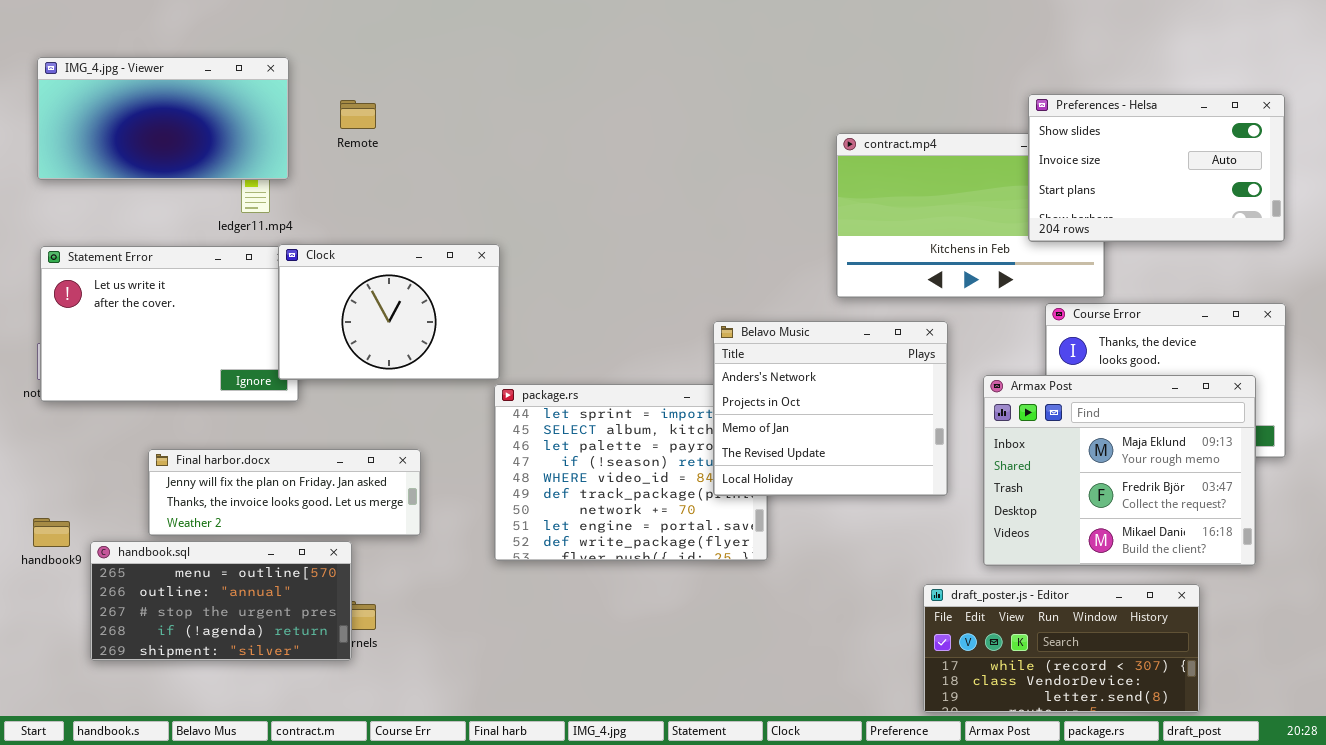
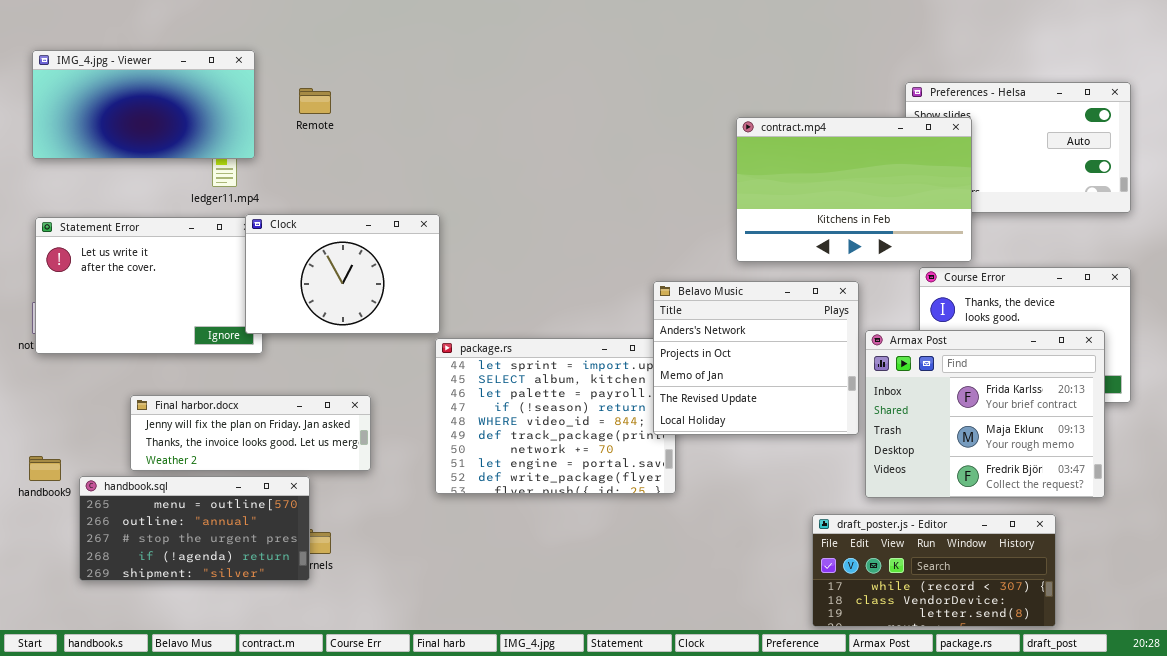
contract.mp4: [836,133,1105,298] -> [736,117,972,262], raised
Belavo Music: [713,321,948,496] -> [653,281,859,435], moved
Armax Post: [983,375,1256,566] -> [865,330,1105,498], scrolled up 1 row

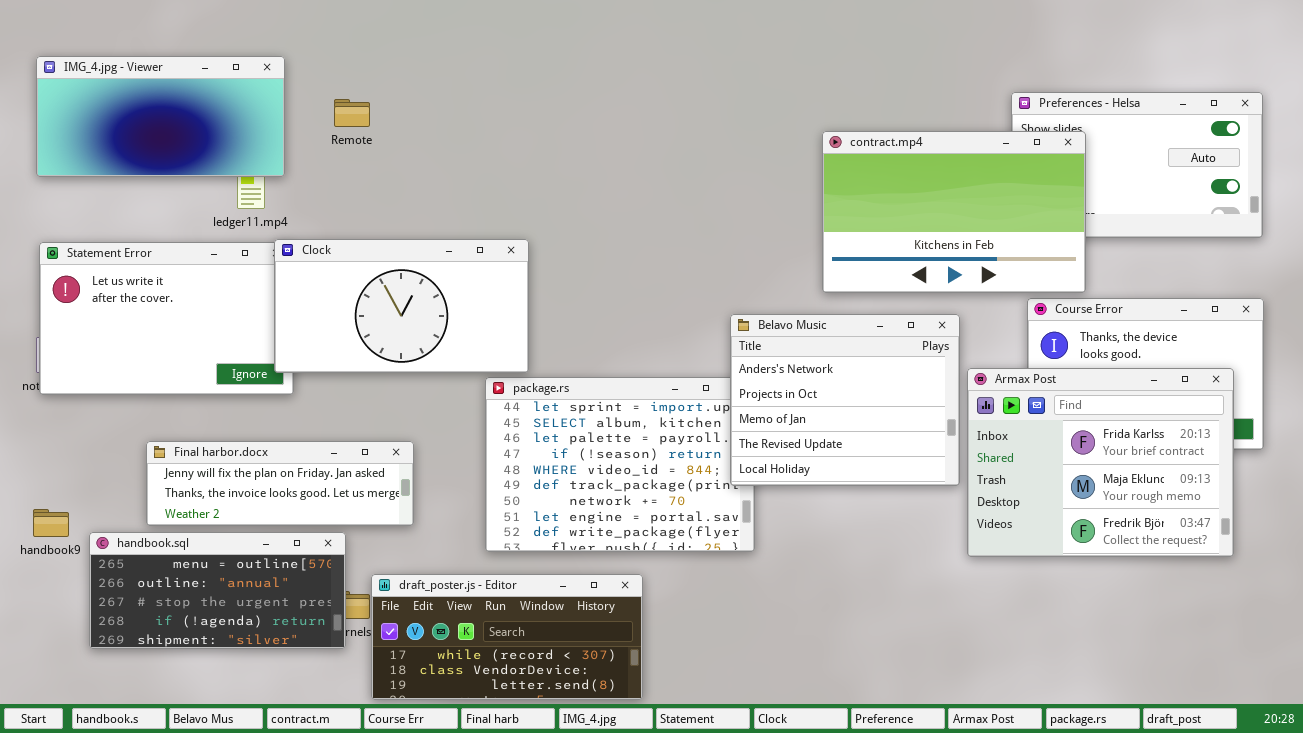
Clock: [245,214,440,334] -> [274,239,529,373], resized
draft_poster.js - Editor: [812,514,1056,627] -> [371,574,643,700], moved

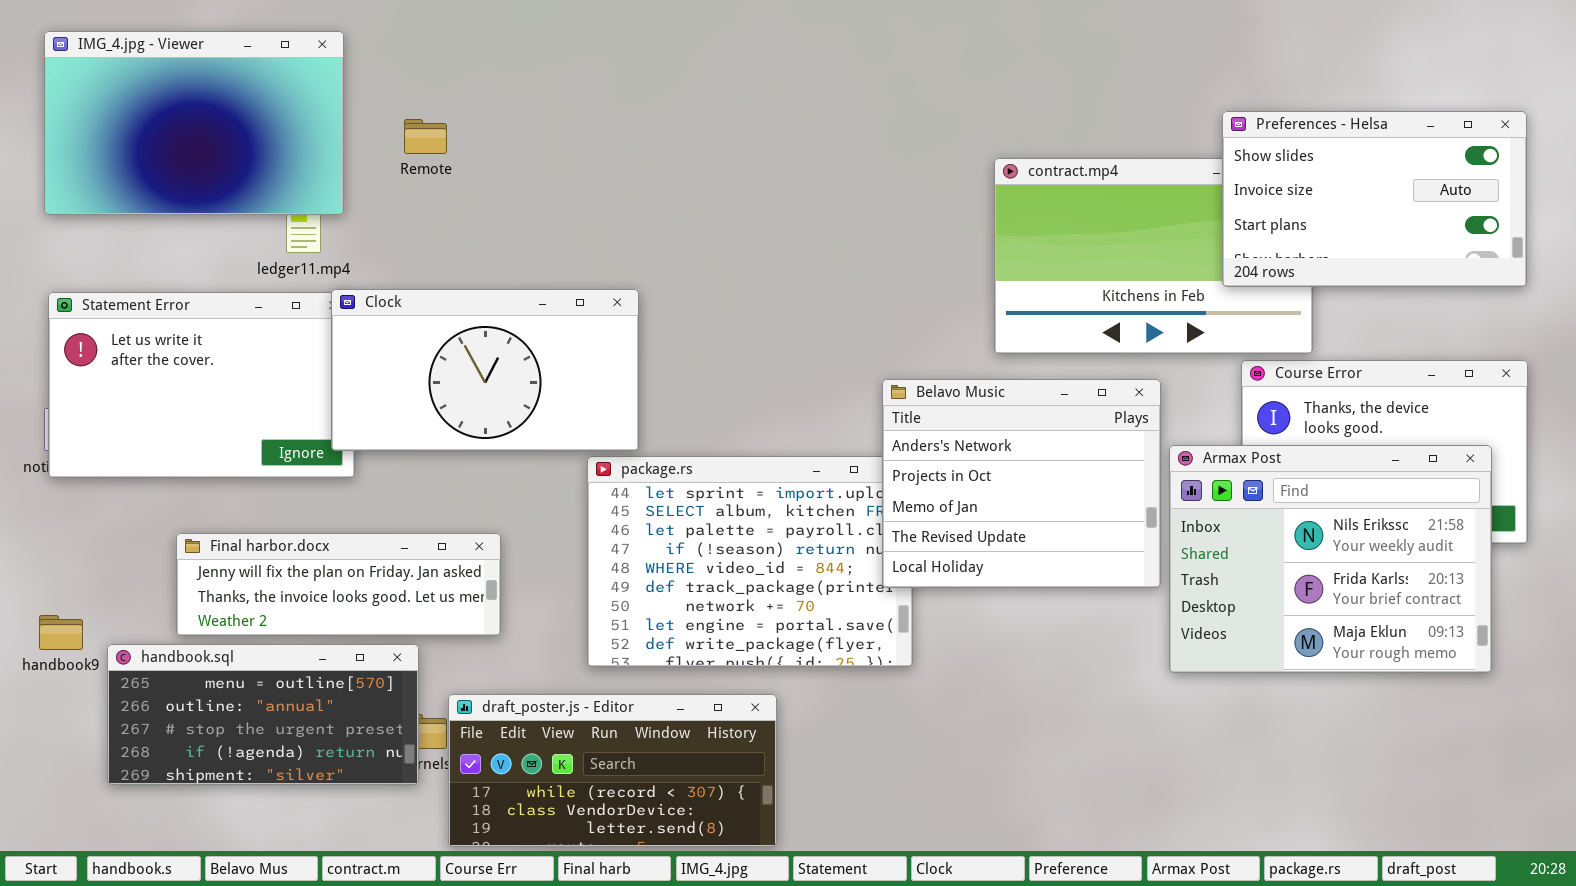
IMG_4.jpg - Viewer: [36,56,285,177] -> [44,31,344,215], resized
Preferences - Helsa: [1011,92,1263,238] -> [1222,111,1527,287], raised
Armax Post: [967,368,1234,557] -> [1169,445,1492,673], scrolled up 1 row

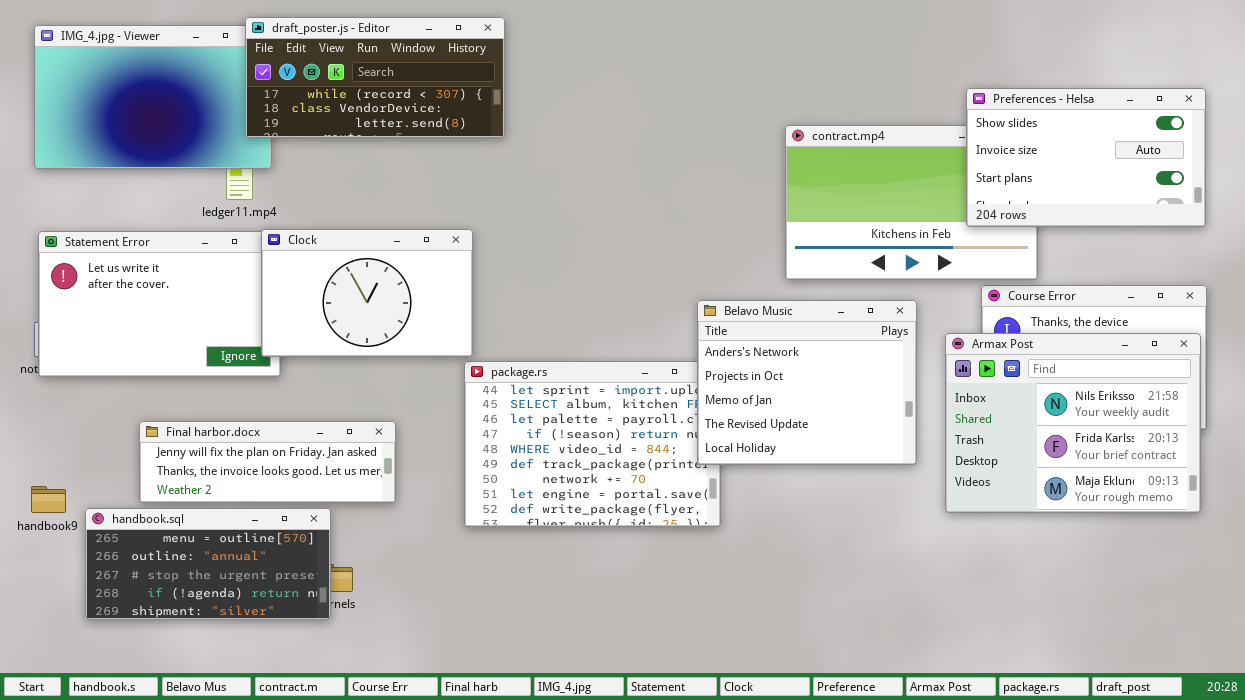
Clock: [331,289,639,451] -> [261,229,473,357], resized
Armax Post: [1169,445,1492,673] -> [945,333,1201,513], moved
draft_poster.js - Editor: [448,694,777,847] -> [245,17,505,138], moved

